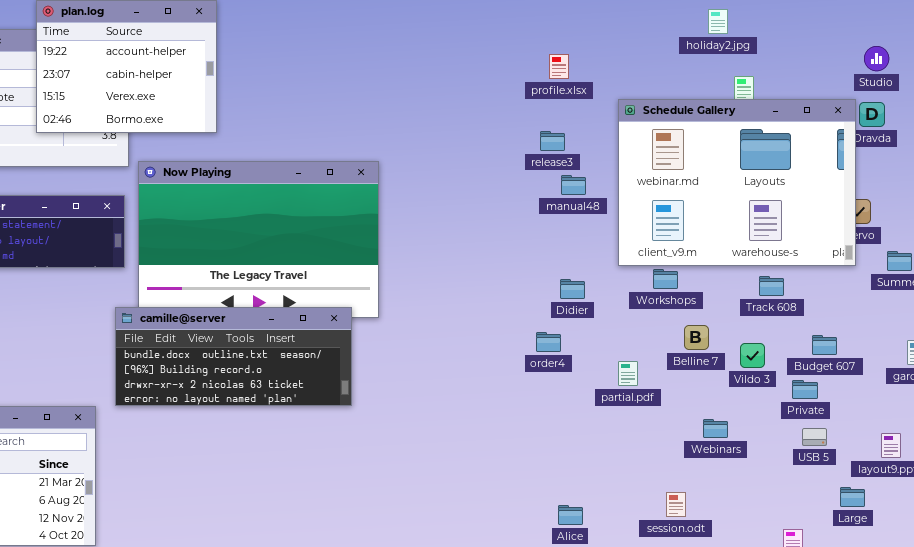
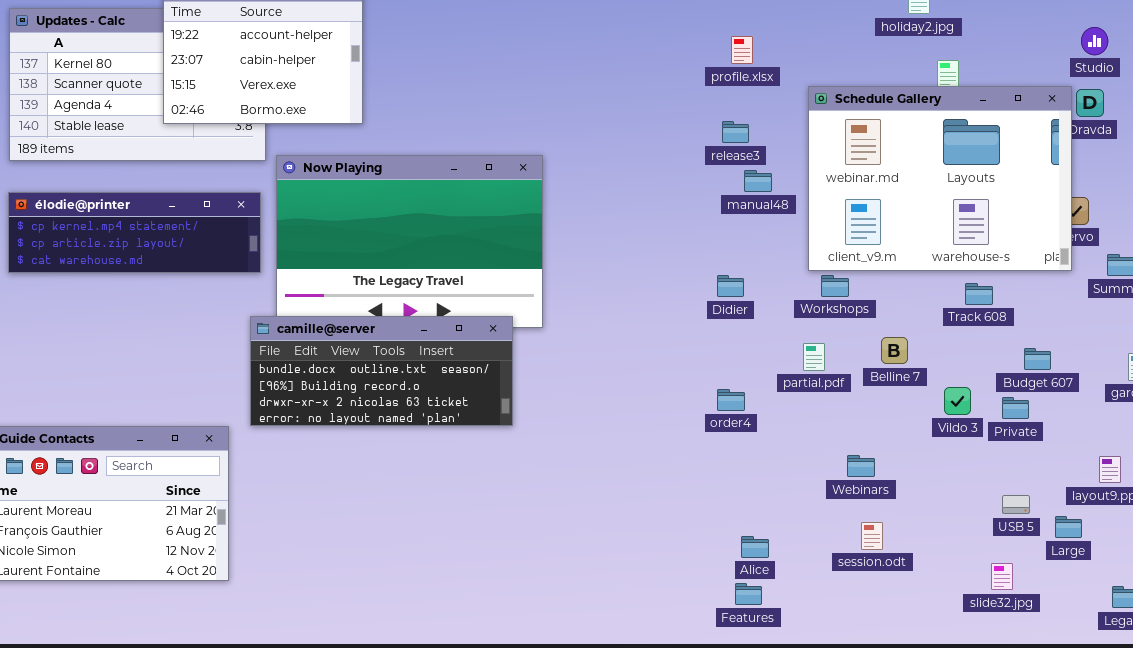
Workshops: [653,269,678,289] -> [821,275,849,297], moved
Didier: [560,279,585,299] -> [717,275,744,297], moved
order4: [536,332,561,352] -> [717,389,745,411], moved
Vildo 3: [740,343,765,368] -> [944,387,971,415], moved
partial.pdf: [618,361,638,386] -> [803,343,825,371], moved
Webinars: [703,419,728,438] -> [847,455,875,477], moved
USB 5: [802,428,827,446] -> [1002,495,1030,514], moved

